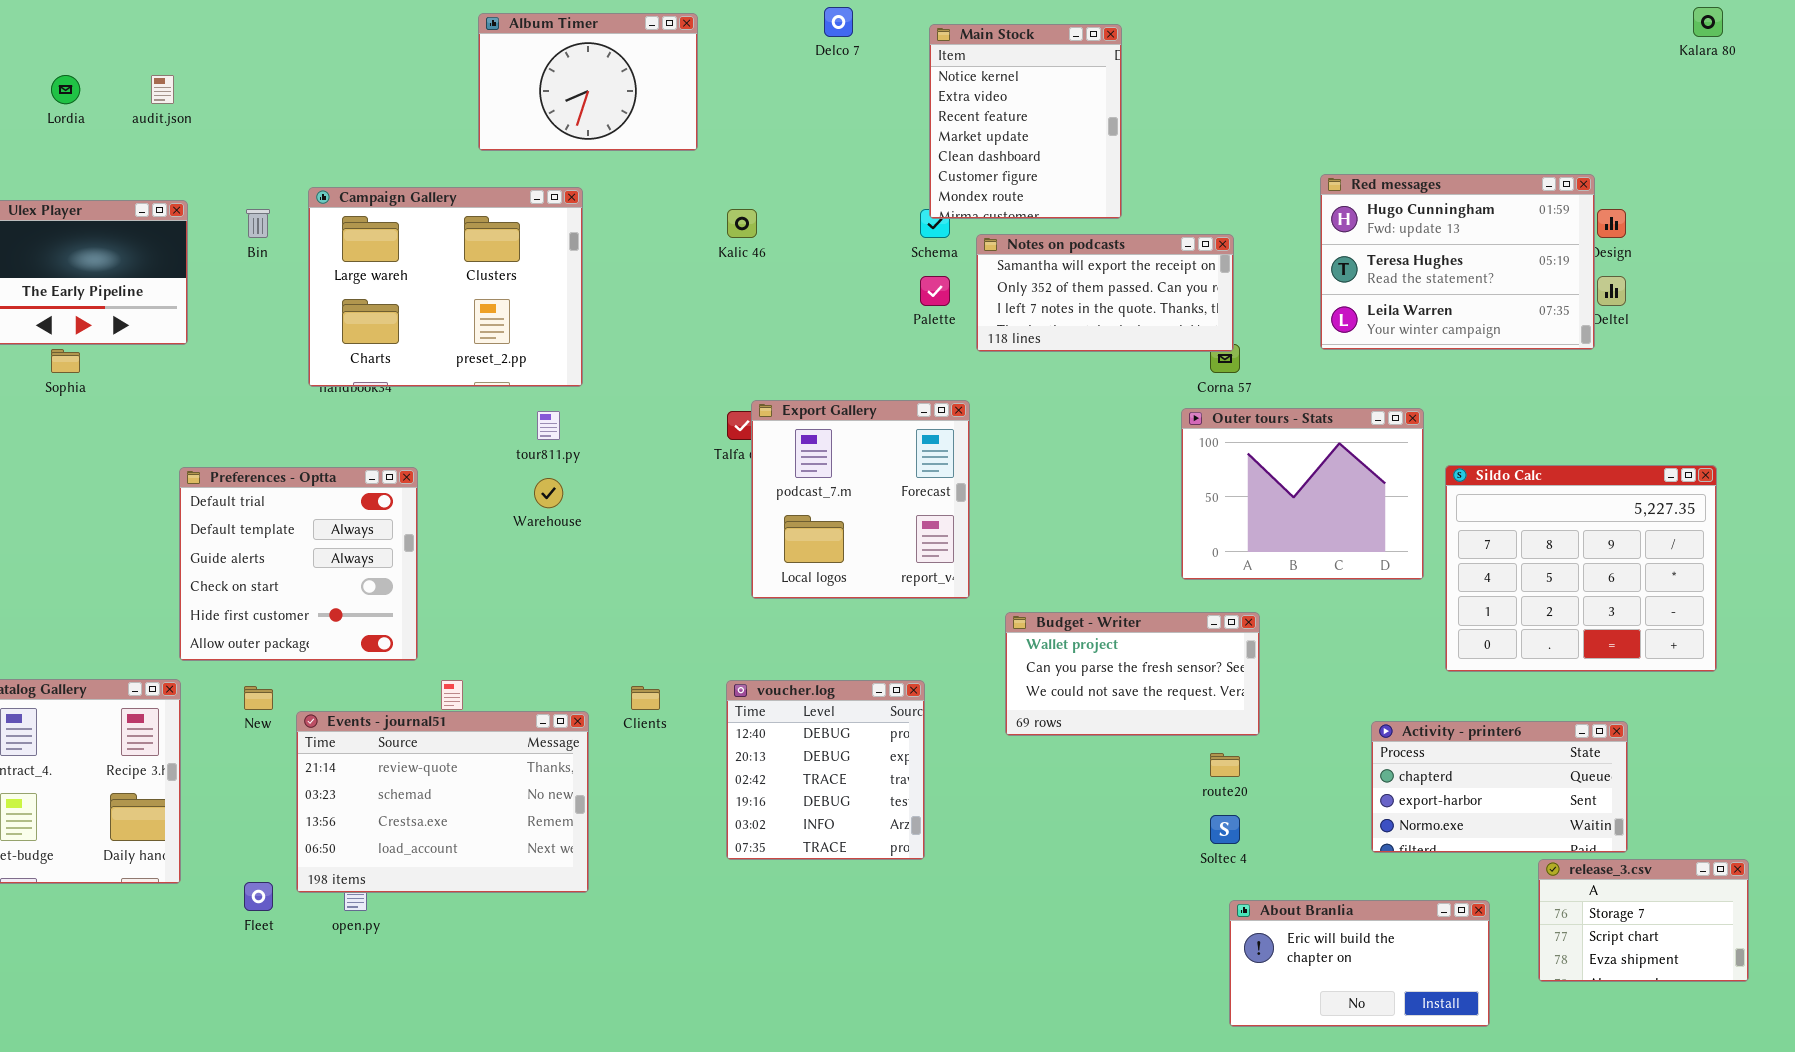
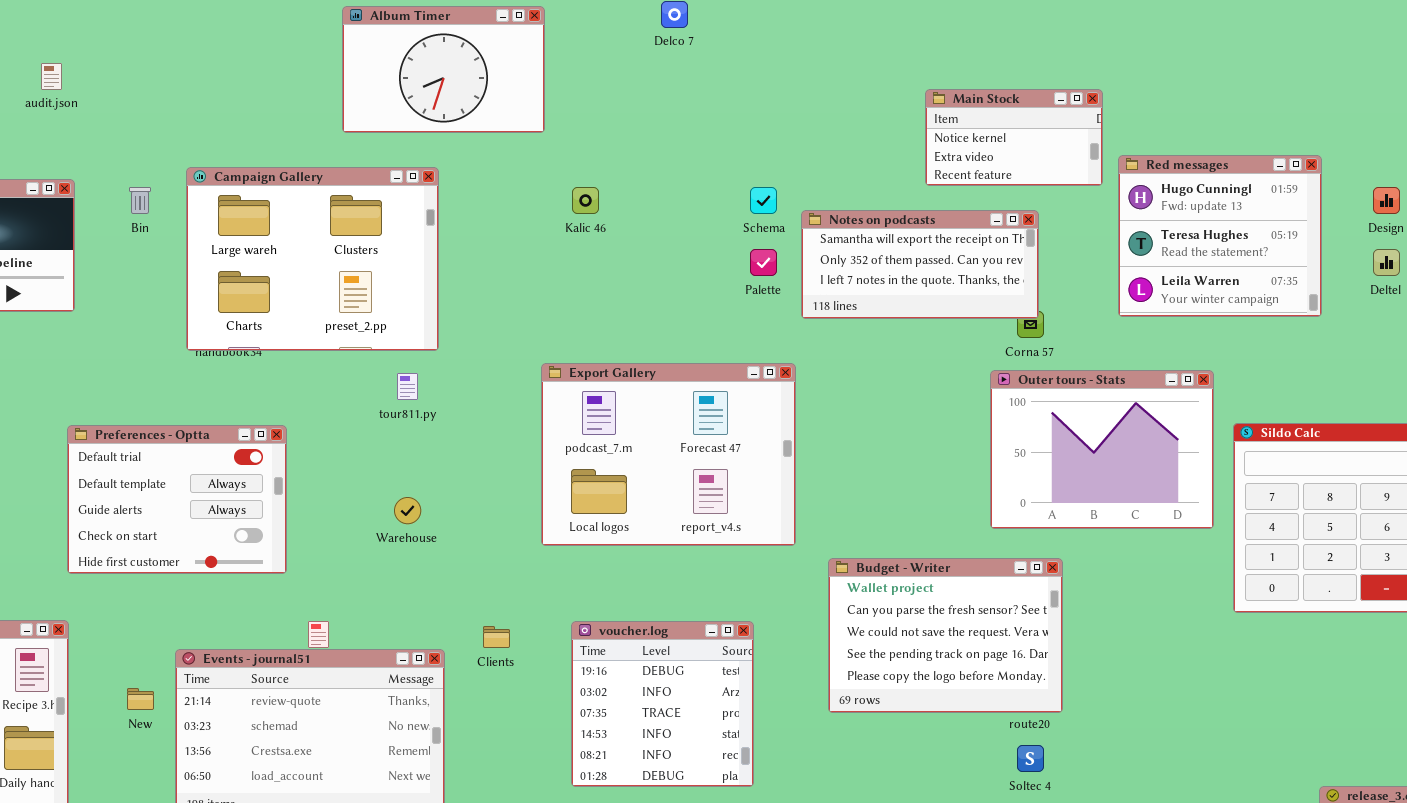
Main Stock: [929,24,1122,219] -> [925,89,1103,186], moved, resized
Red messages: [1320,174,1595,350] -> [1118,155,1322,317], resized
Export Gallery: [751,400,970,599] -> [541,363,796,546], resized
Preferences - Optta: [179,467,418,661] -> [67,425,287,574], resized
Warehouse: [534,478,563,508] -> [394,497,421,524], moved
Budget - Writer: [1005,612,1260,736] -> [828,558,1063,713], resized
voucher.log: [726,680,925,860] -> [571,621,754,787], scrolled down 3 rows
New: [244,686,273,710] -> [127,688,154,710], moved
Activity - printer6: [1371,721,1628,853] -> none, closed

